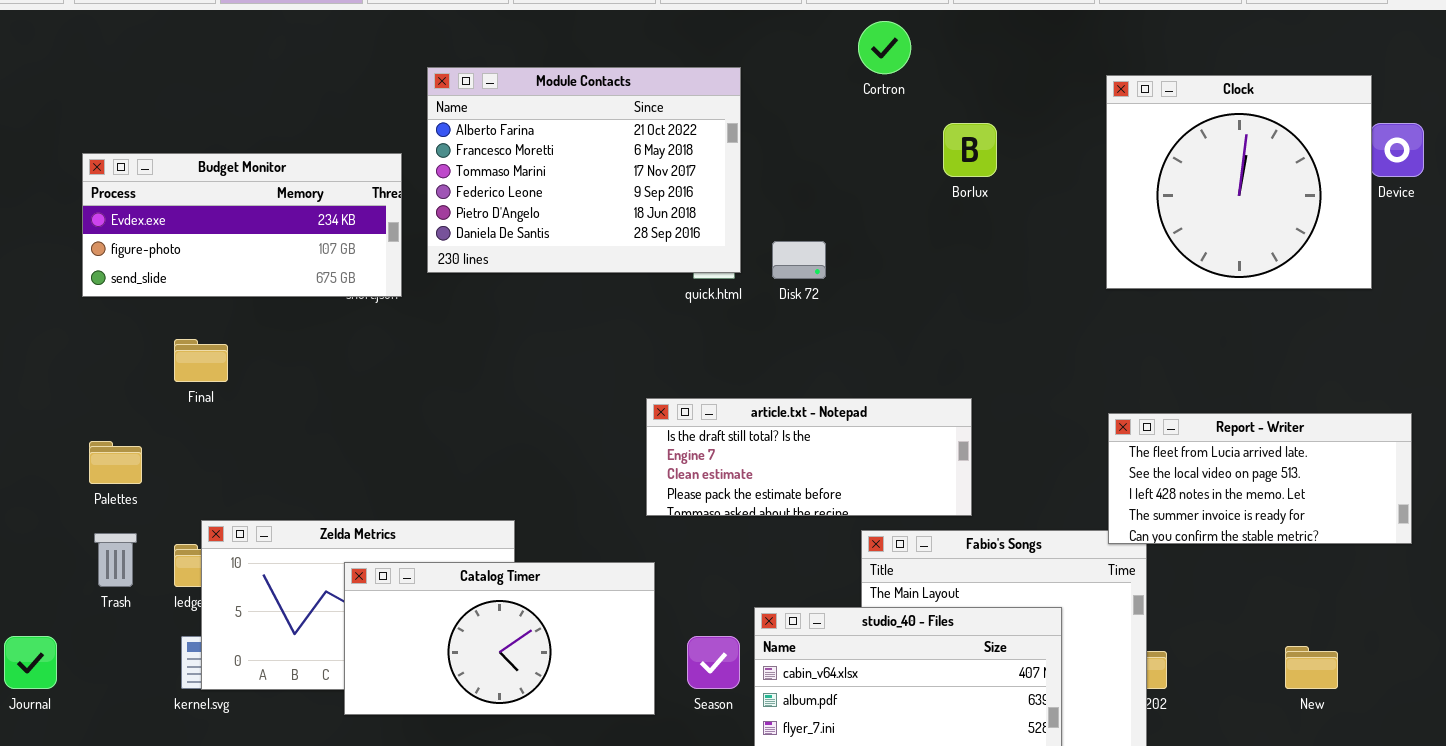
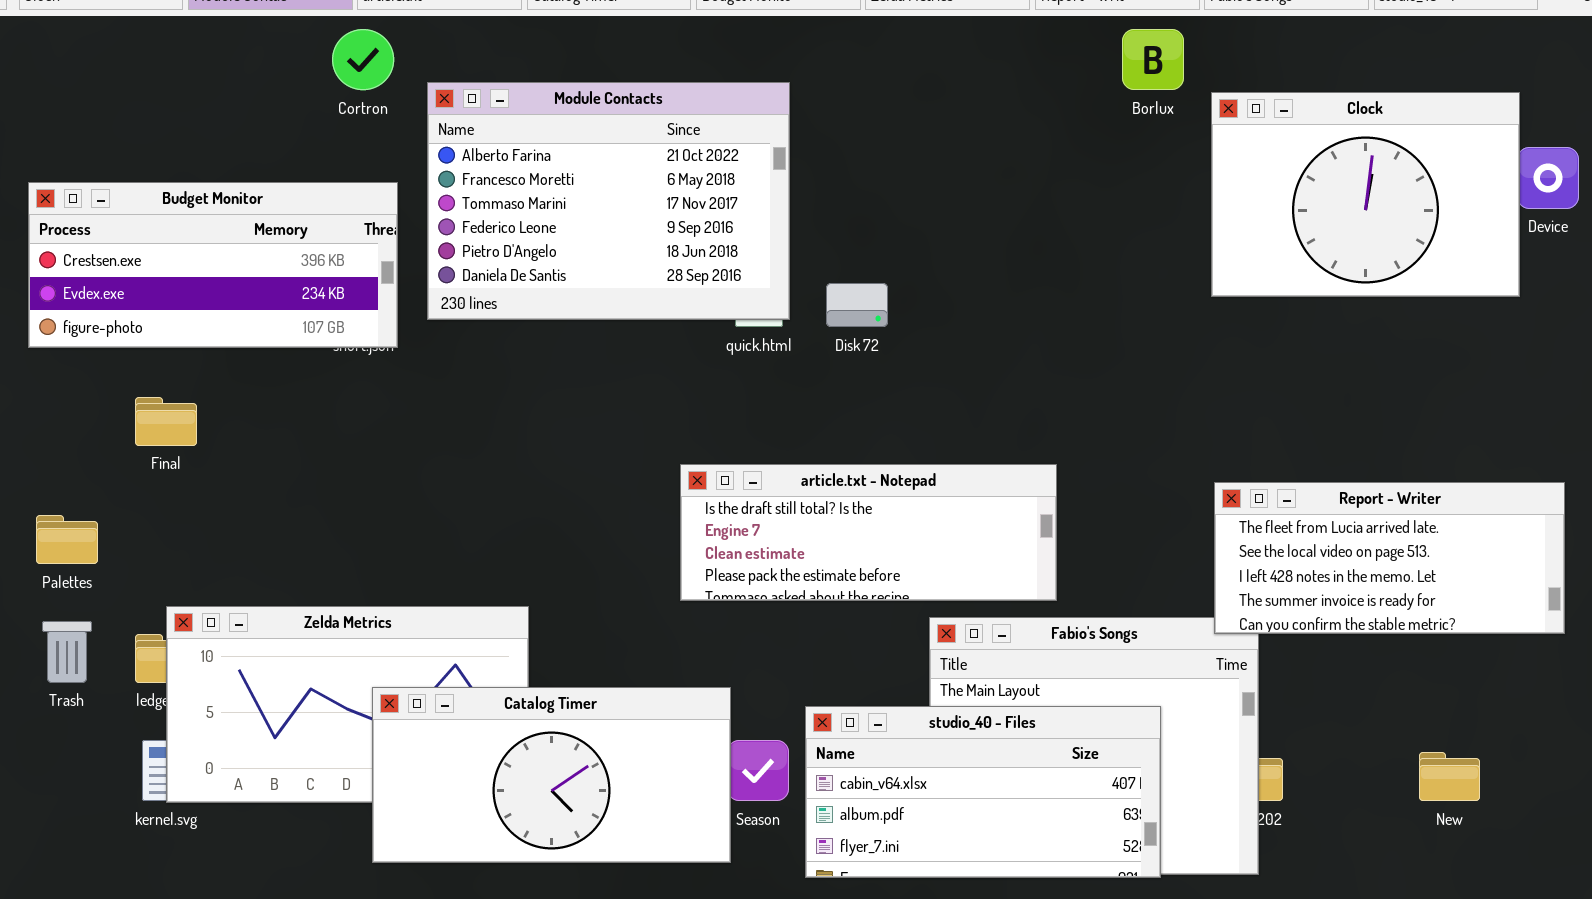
Cortron: [858,21,911,74] -> [332,29,394,90], moved
Clock: [1106,75,1372,289] -> [1211,92,1520,297], resized
Borlux: [943,123,997,177] -> [1122,29,1184,90], moved
Budget Monitor: [82,153,402,297] -> [28,182,398,348], scrolled up 1 row
Catalog Timer: [344,562,655,715] -> [372,687,731,863], moved

